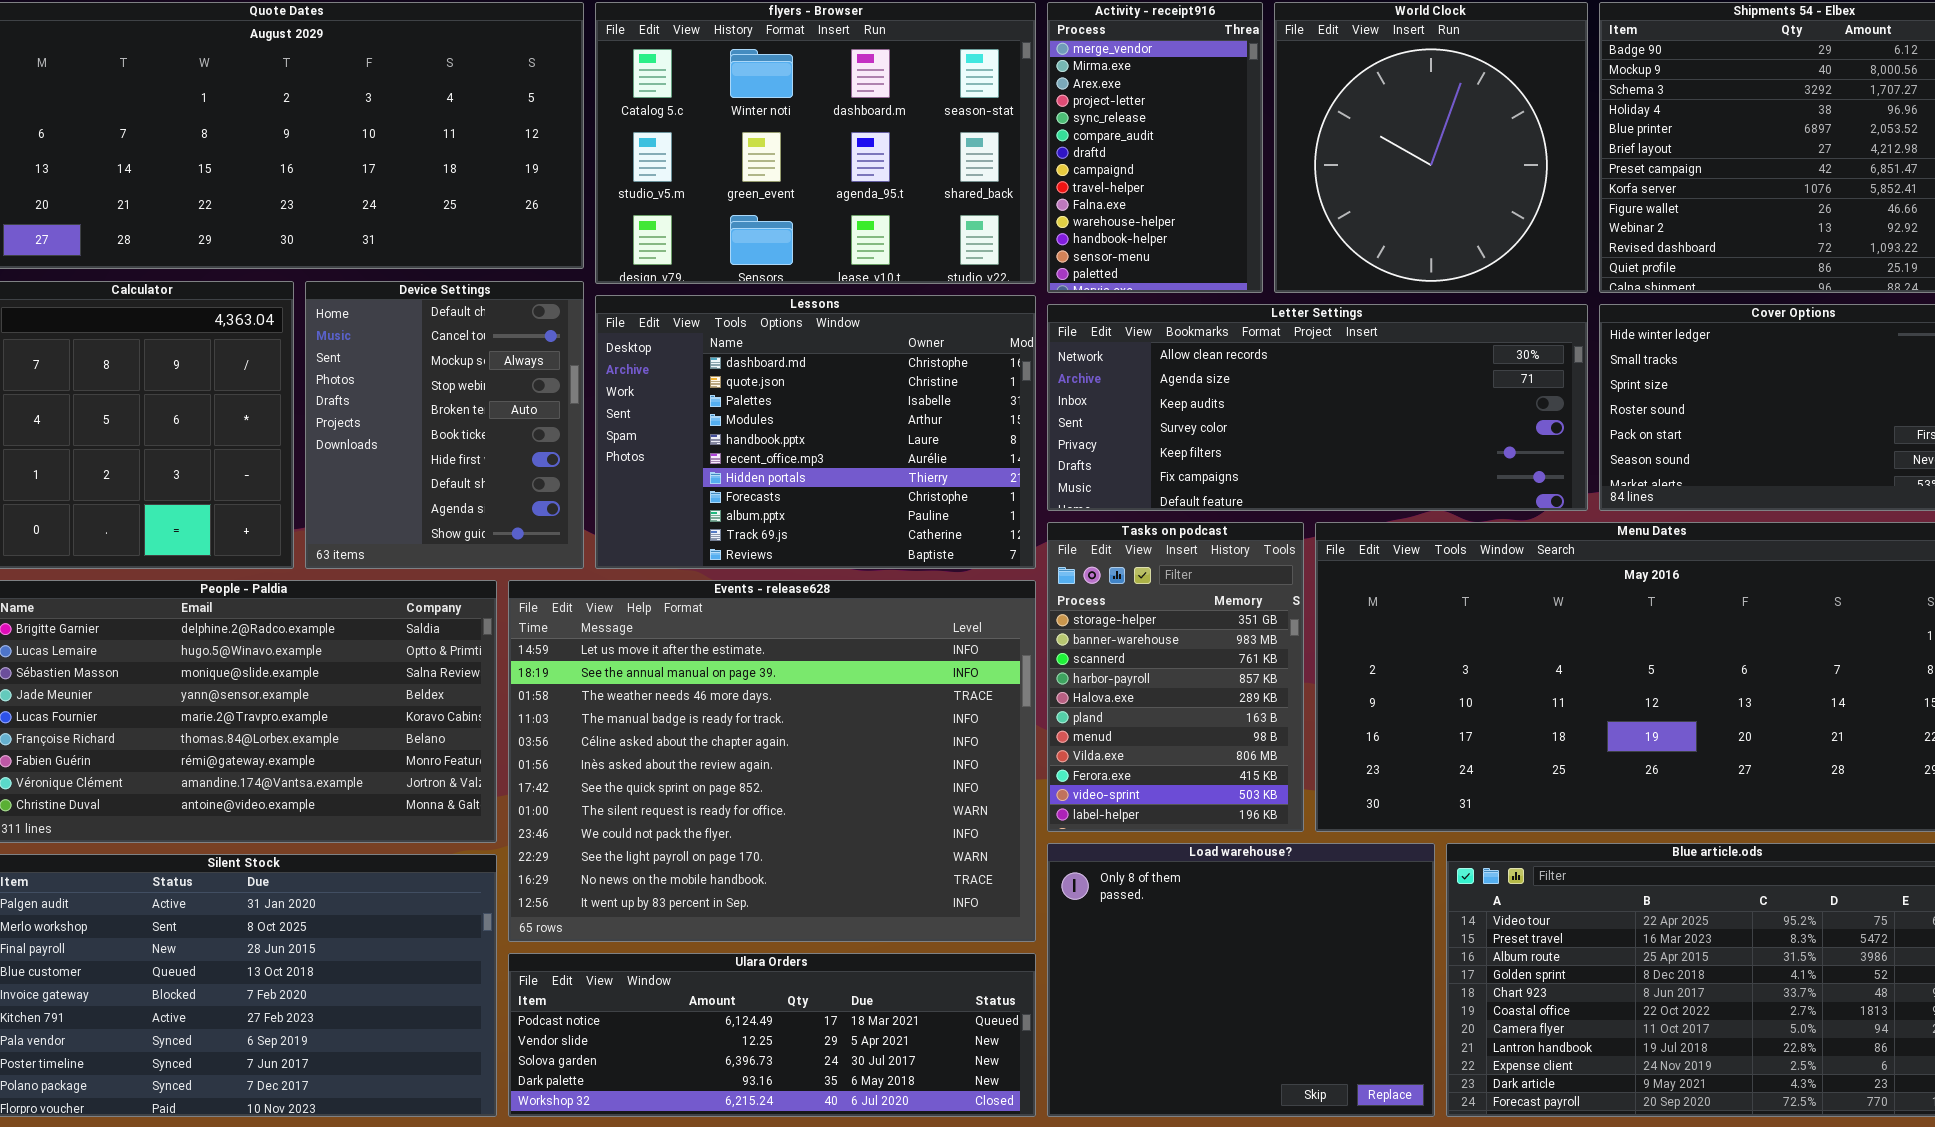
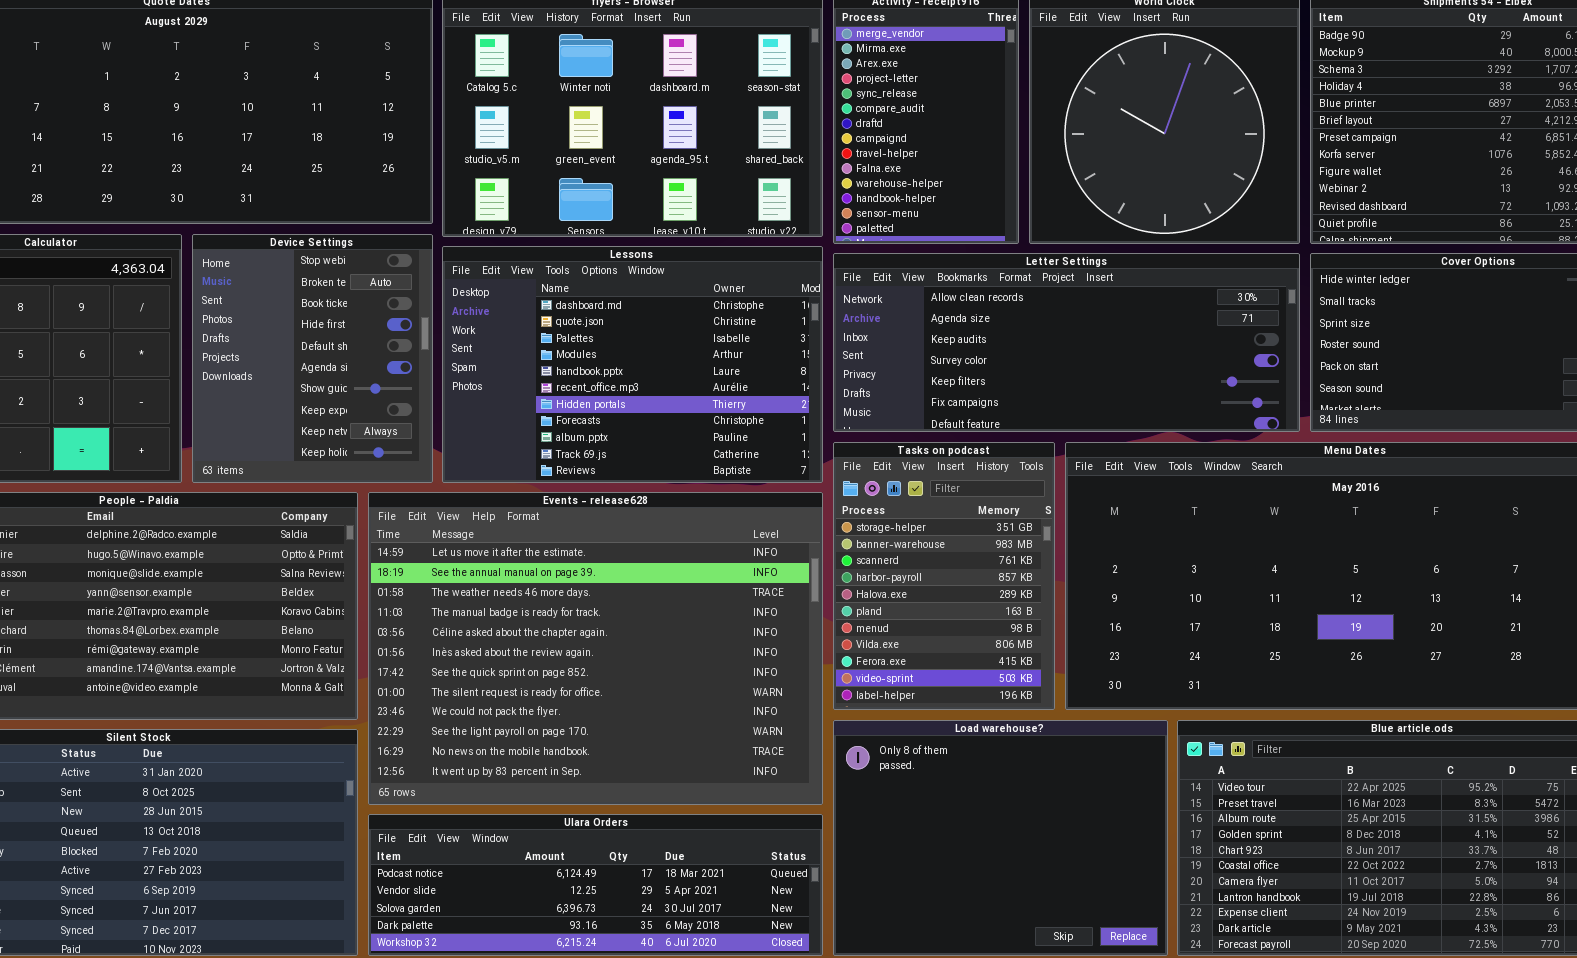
Device Settings: [305,281,584,569] -> [192,234,433,483], scrolled down 3 rows

